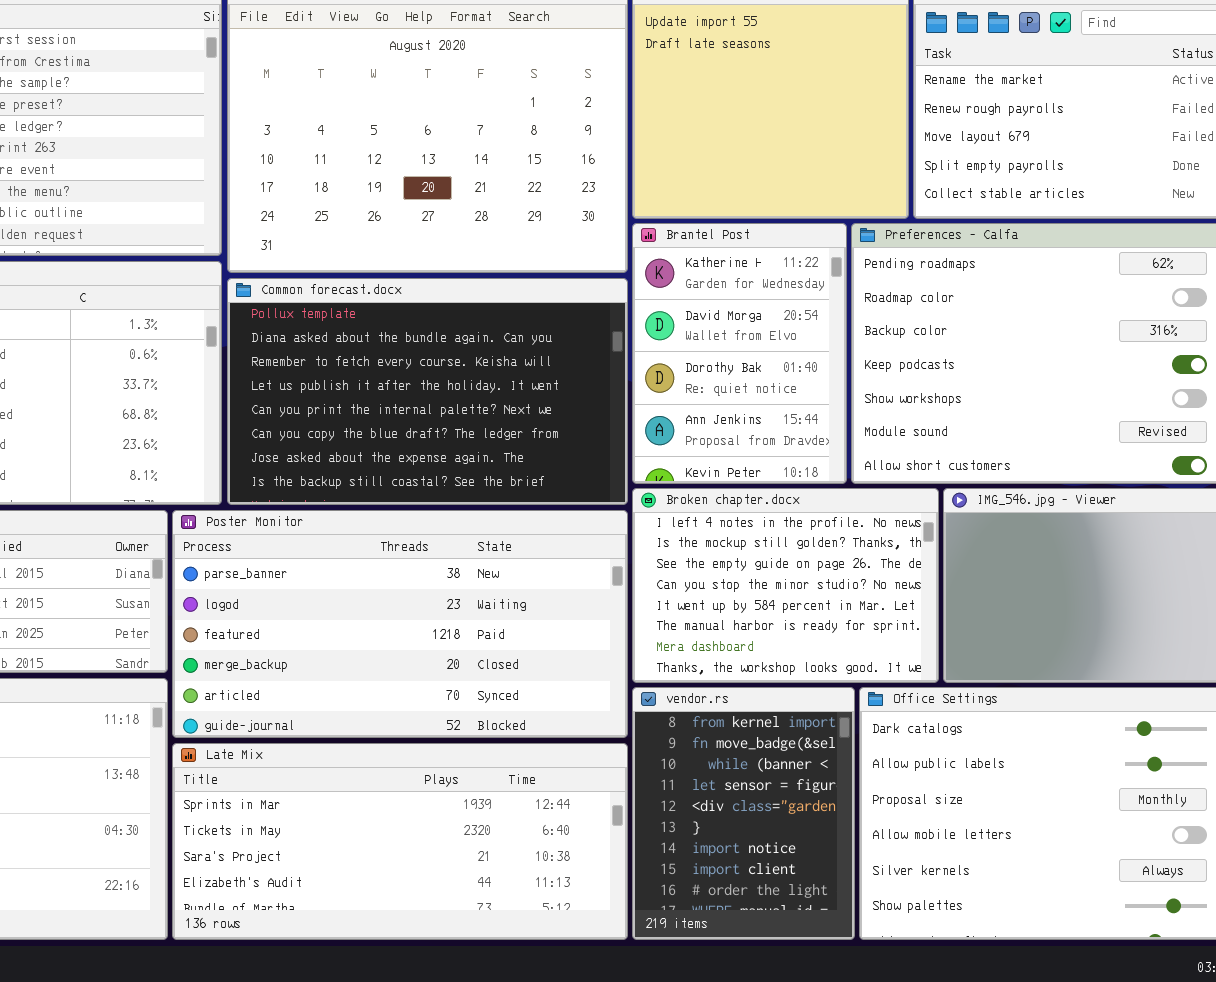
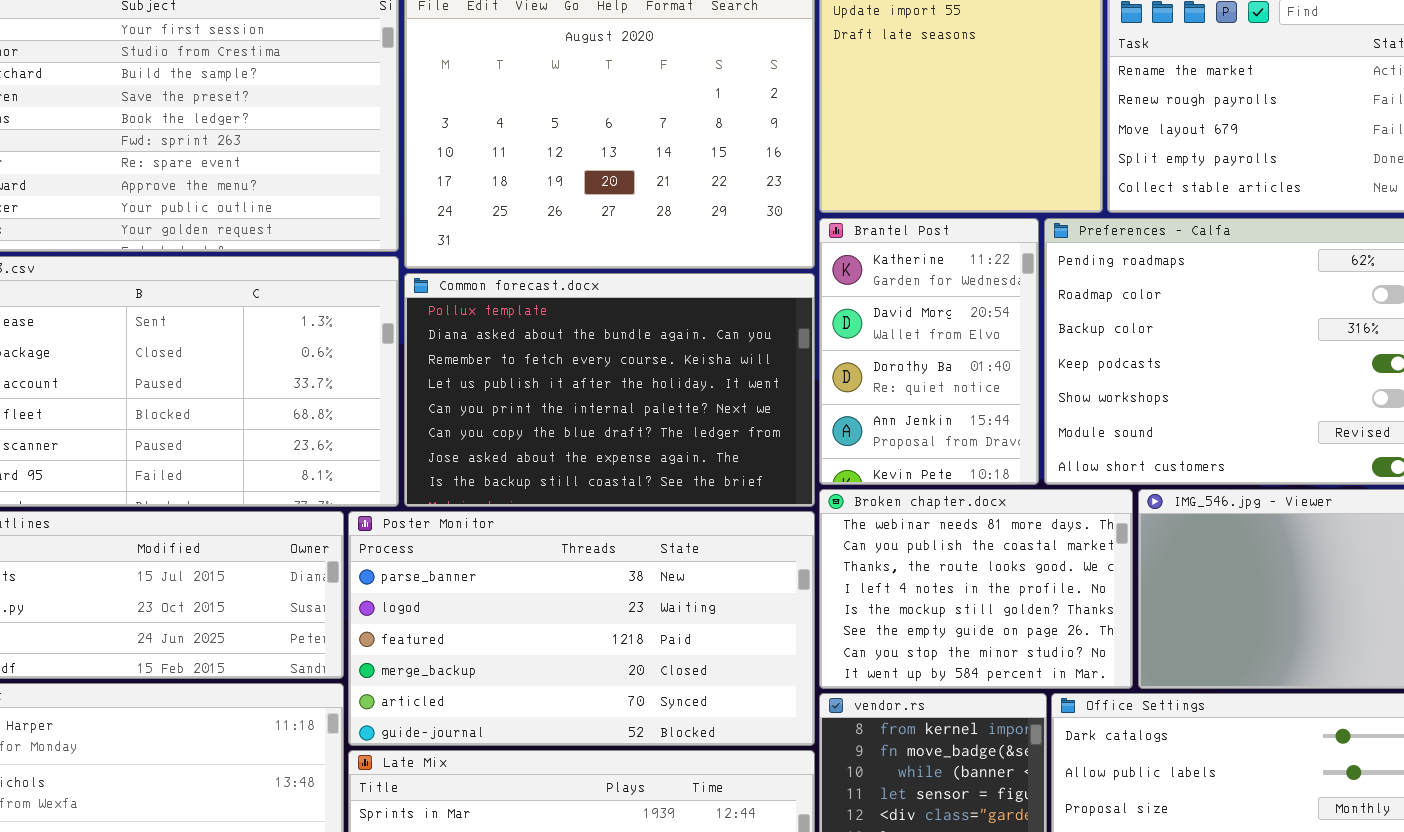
Broken chapter.docx: [632,488,939,683] -> [819,489,1133,689], scrolled up 3 rows

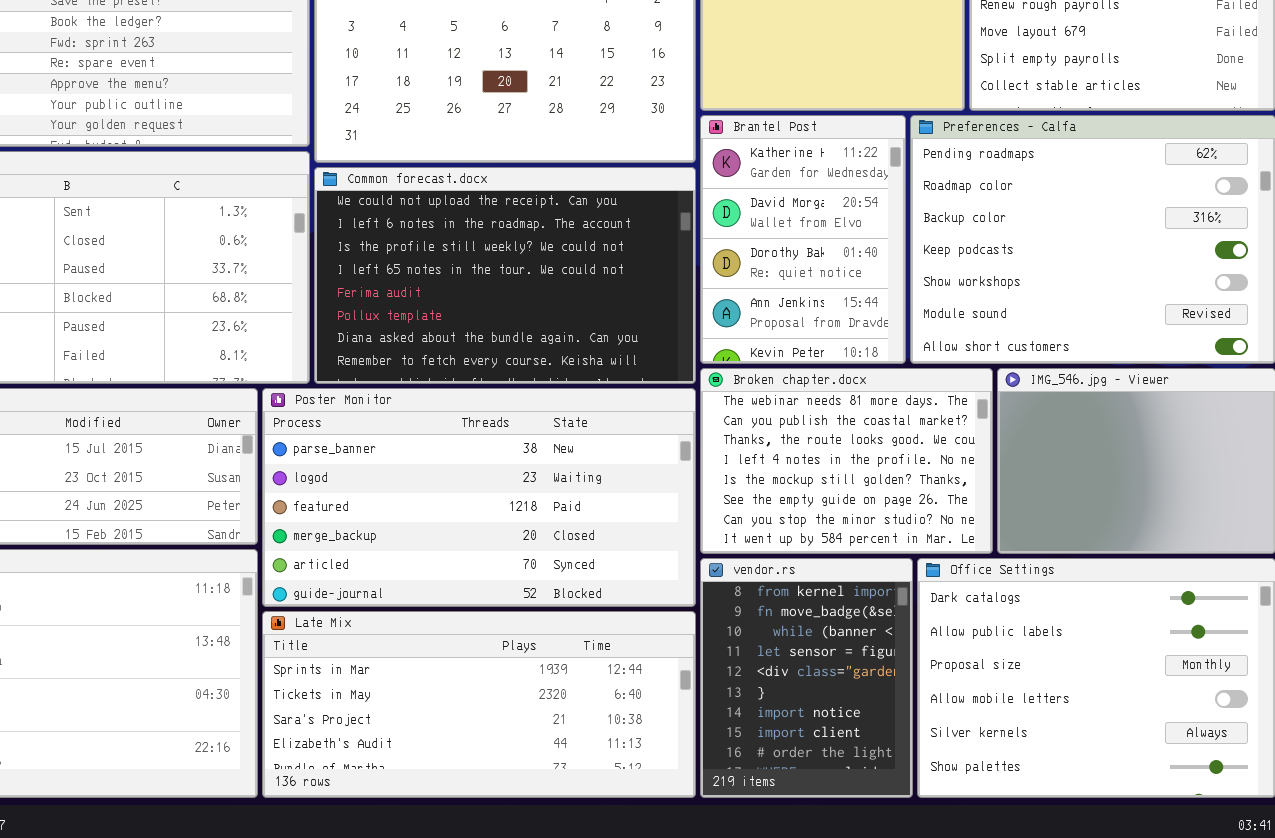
Common forecast.docx: [404,273,815,507] -> [314,167,696,384], scrolled up 5 rows

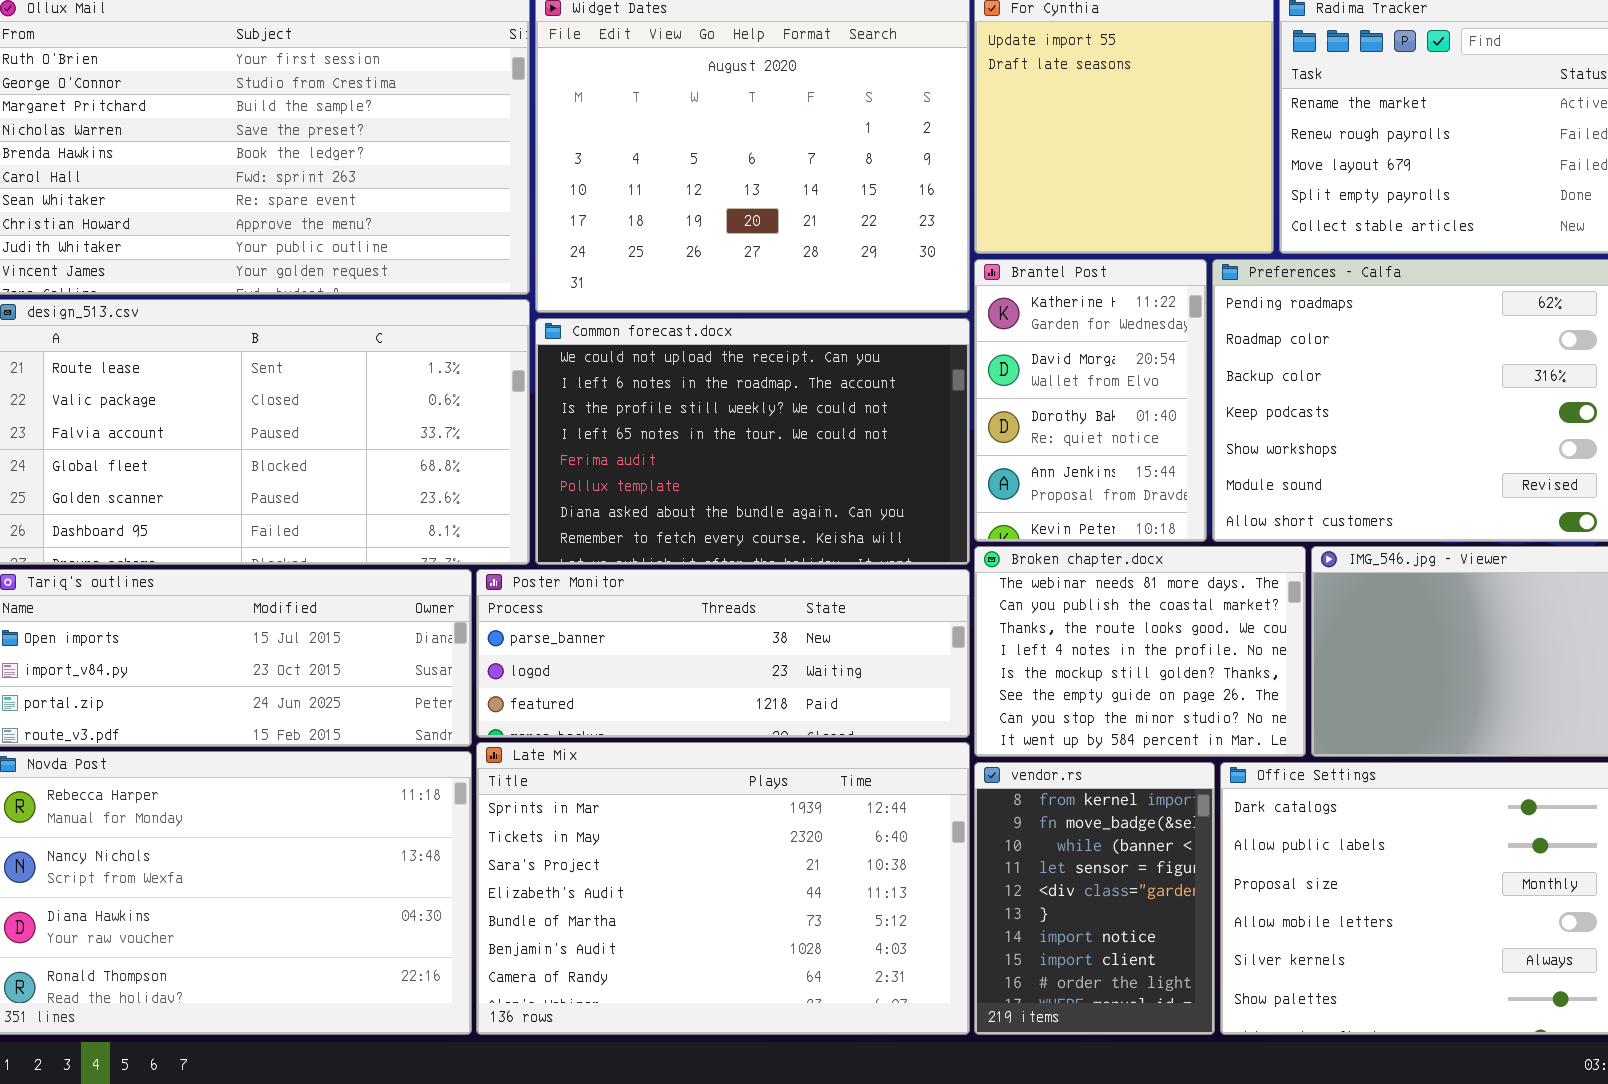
Poster Monitor: [262,388,696,607] -> [476,569,970,738], resized
Late Mix: [262,611,696,798] -> [476,742,970,1035], resized

